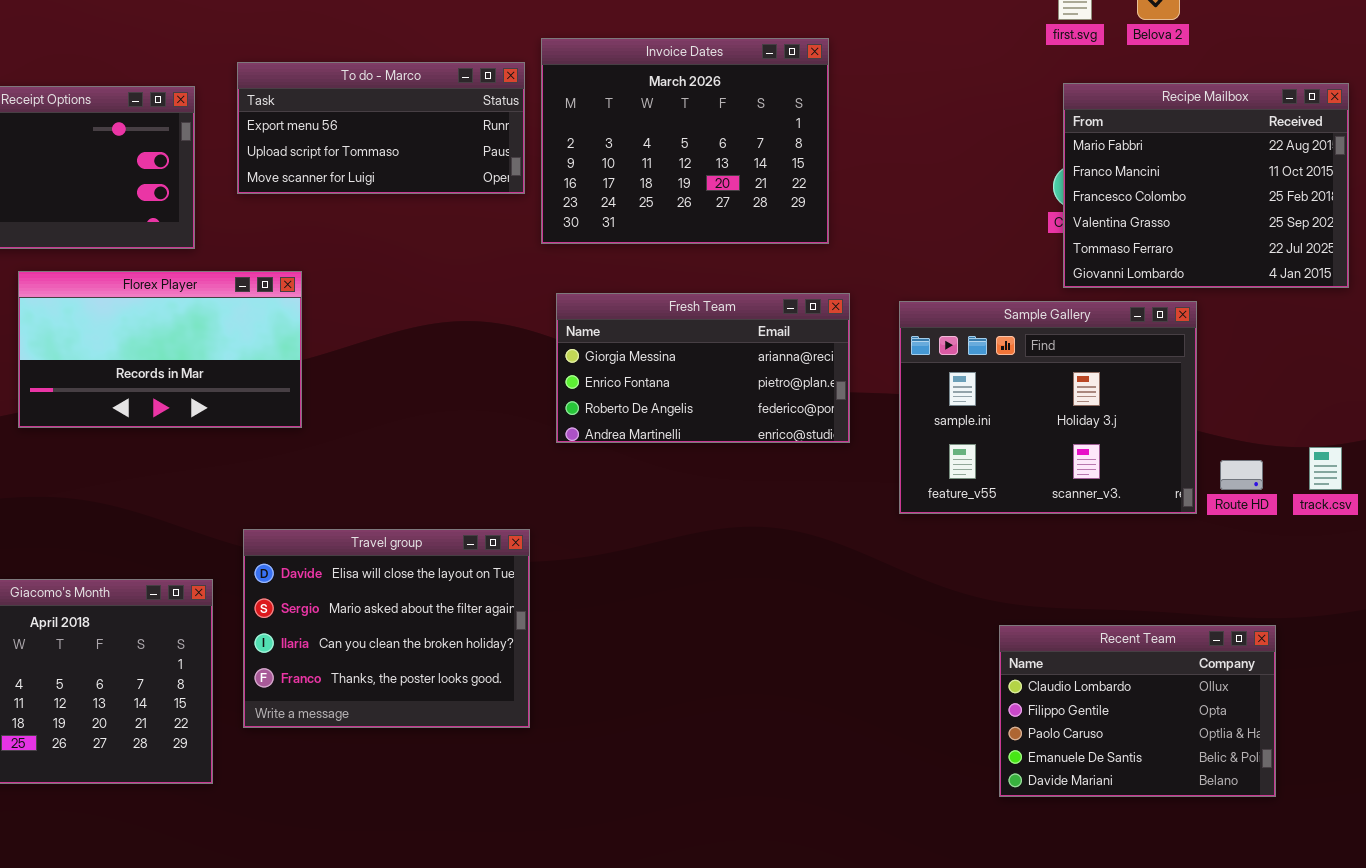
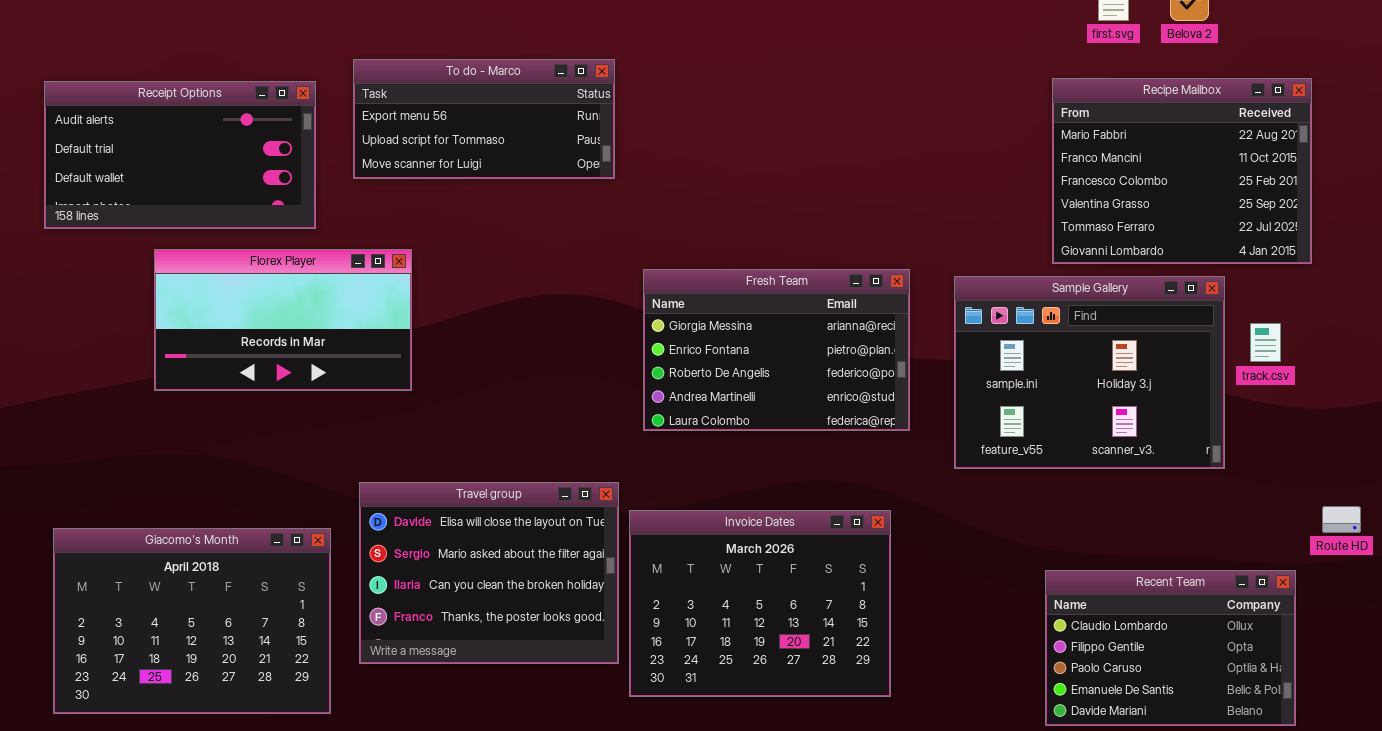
Invoice Dates: [541,38,829,244] -> [629,510,891,697], moved
Recipe Mailbox: [1063,83,1349,288] -> [1052,78,1312,264], moved
Fresh Team: [556,293,850,443] -> [643,269,910,431], resized
track.csv: [1309,447,1342,490] -> [1250,323,1281,362], moved
Route HD: [1220,460,1263,490] -> [1322,506,1361,533], moved

